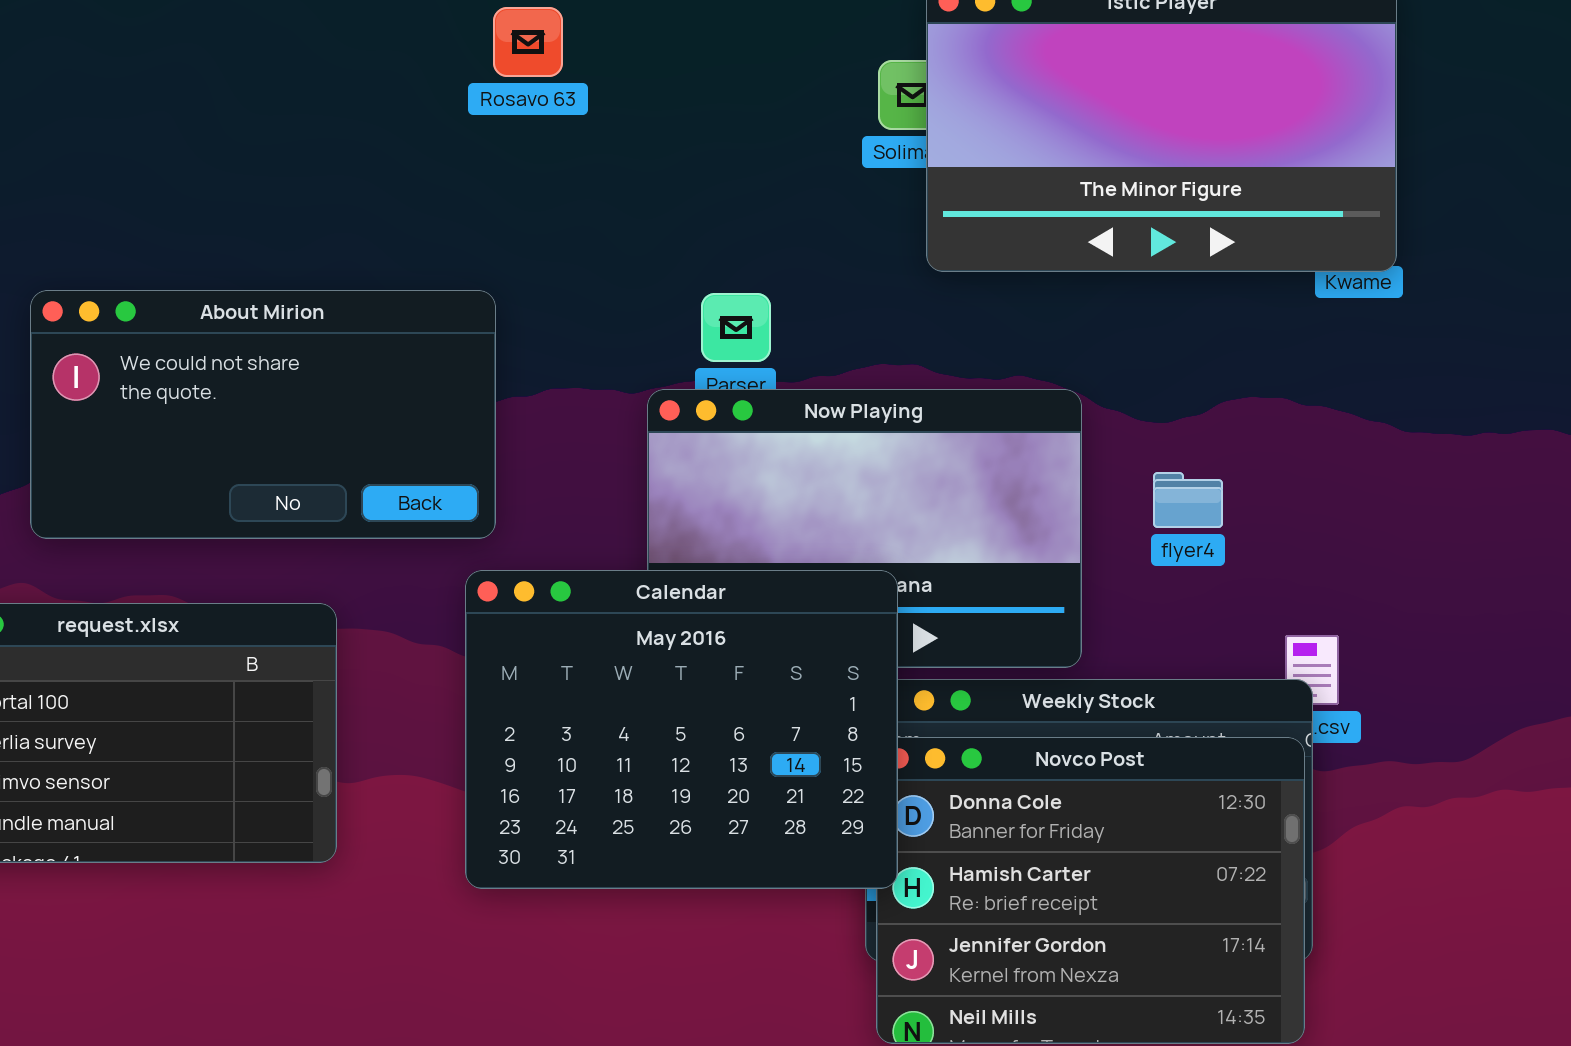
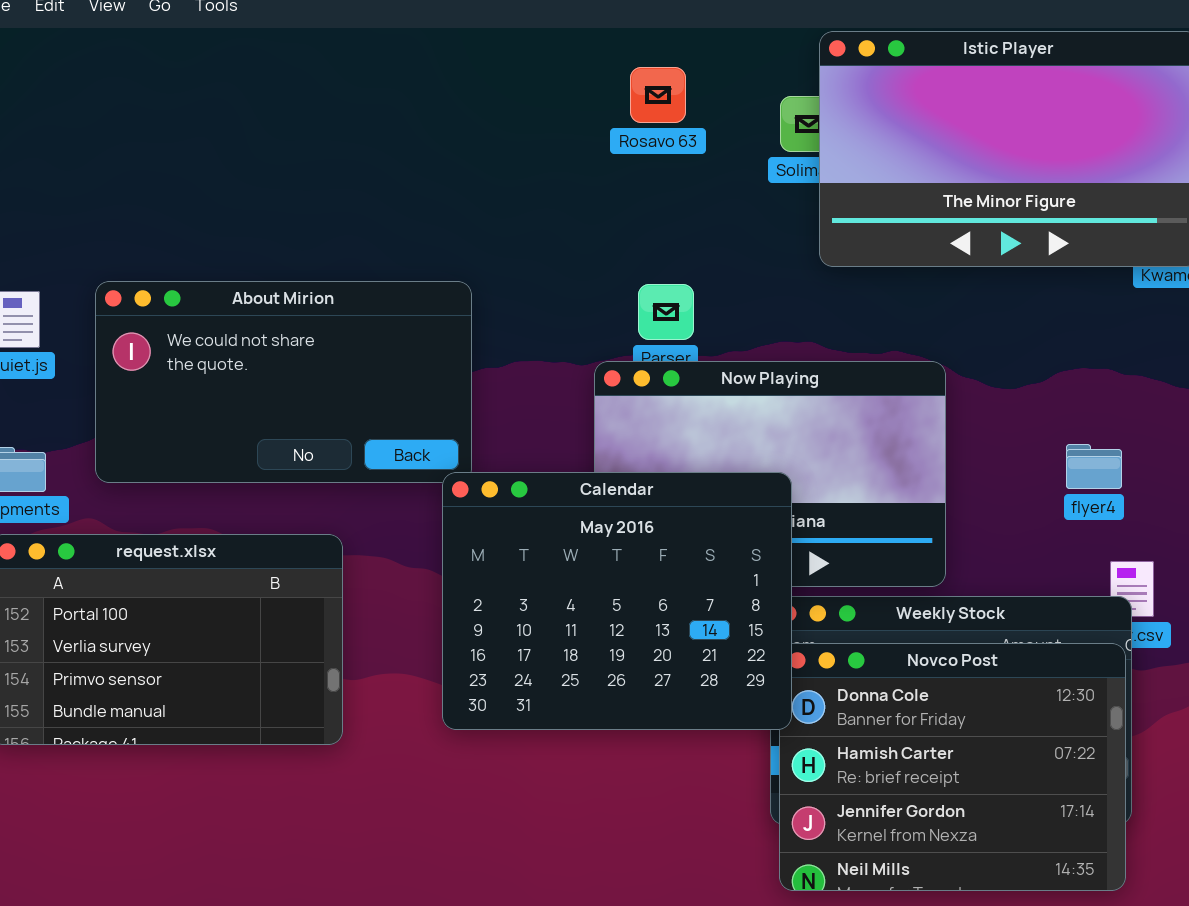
Rosavo 63: [493,7,563,77] -> [630,67,686,123], moved
flyer4: [1153,472,1223,528] -> [1066,444,1122,489], moved
Calendar: [465,570,898,889] -> [442,472,792,730], moved

